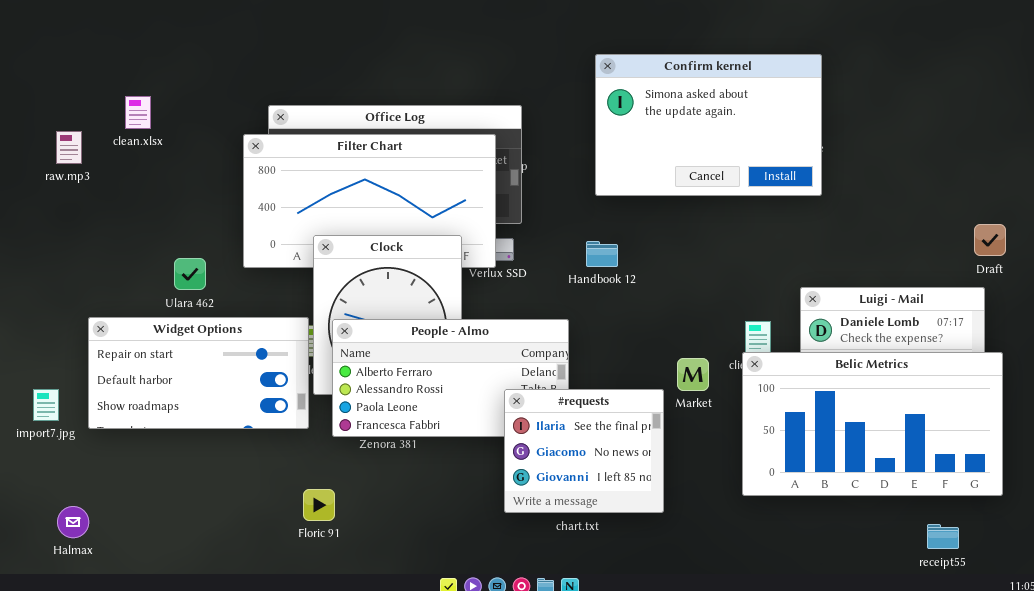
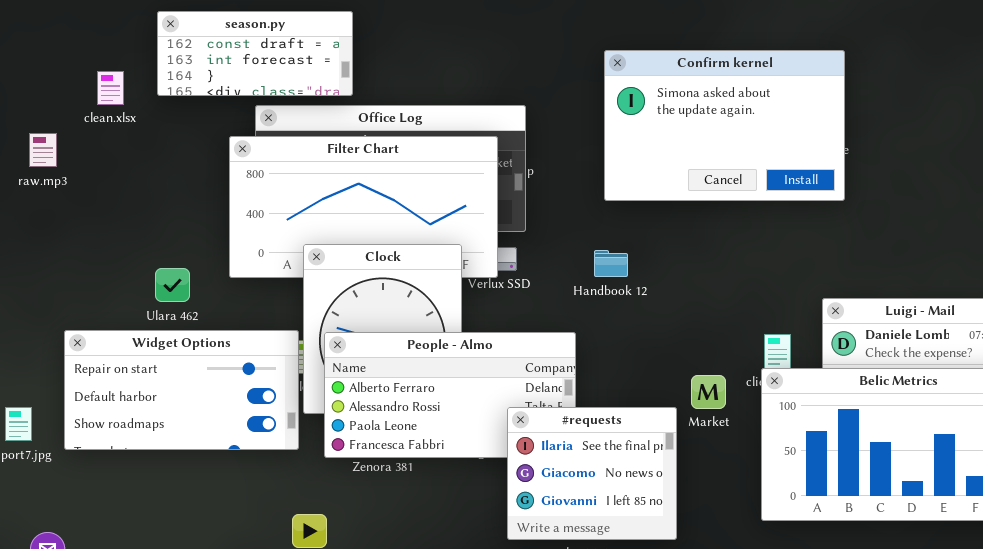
season.py: none -> [157,11,353,96], opened
clean.xlsx: [125,96,151,129] -> [97,71,124,105], moved

